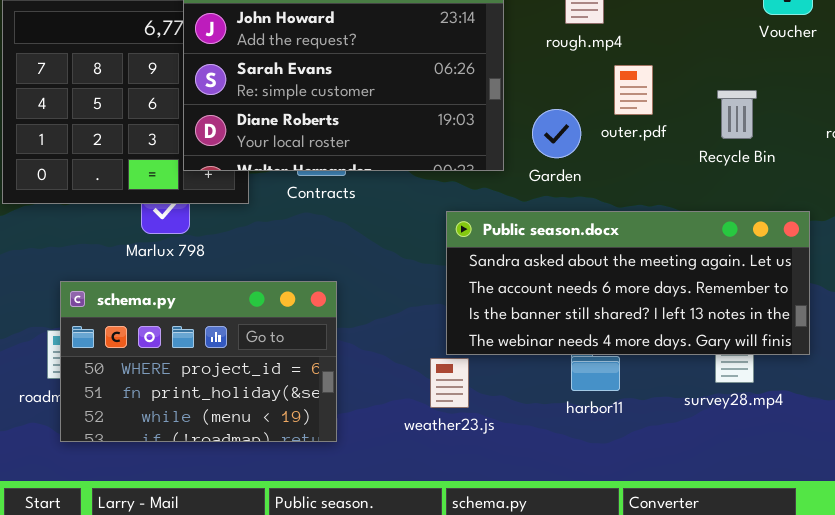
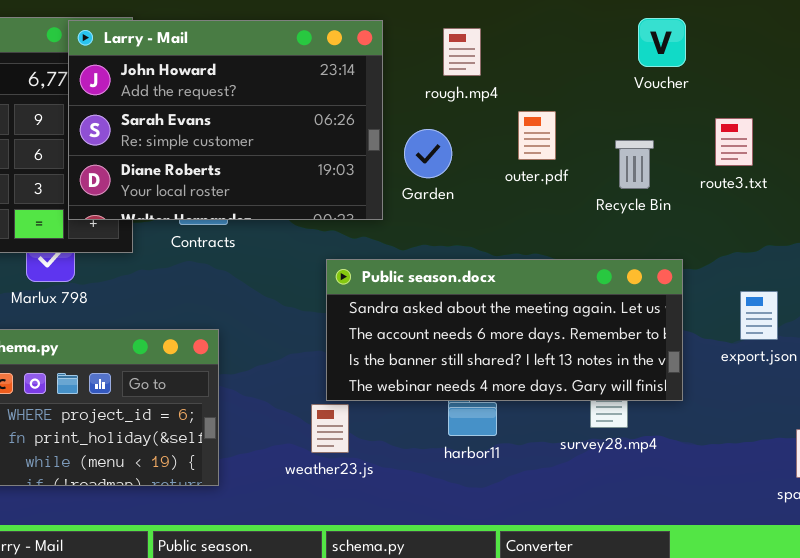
outer.pdf: [614,65,653,115] -> [518,111,556,160], moved
Recycle Bin: [717,90,757,139] -> [615,140,654,189], moved
Garden: [532,109,581,158] -> [404,129,452,178], moved

